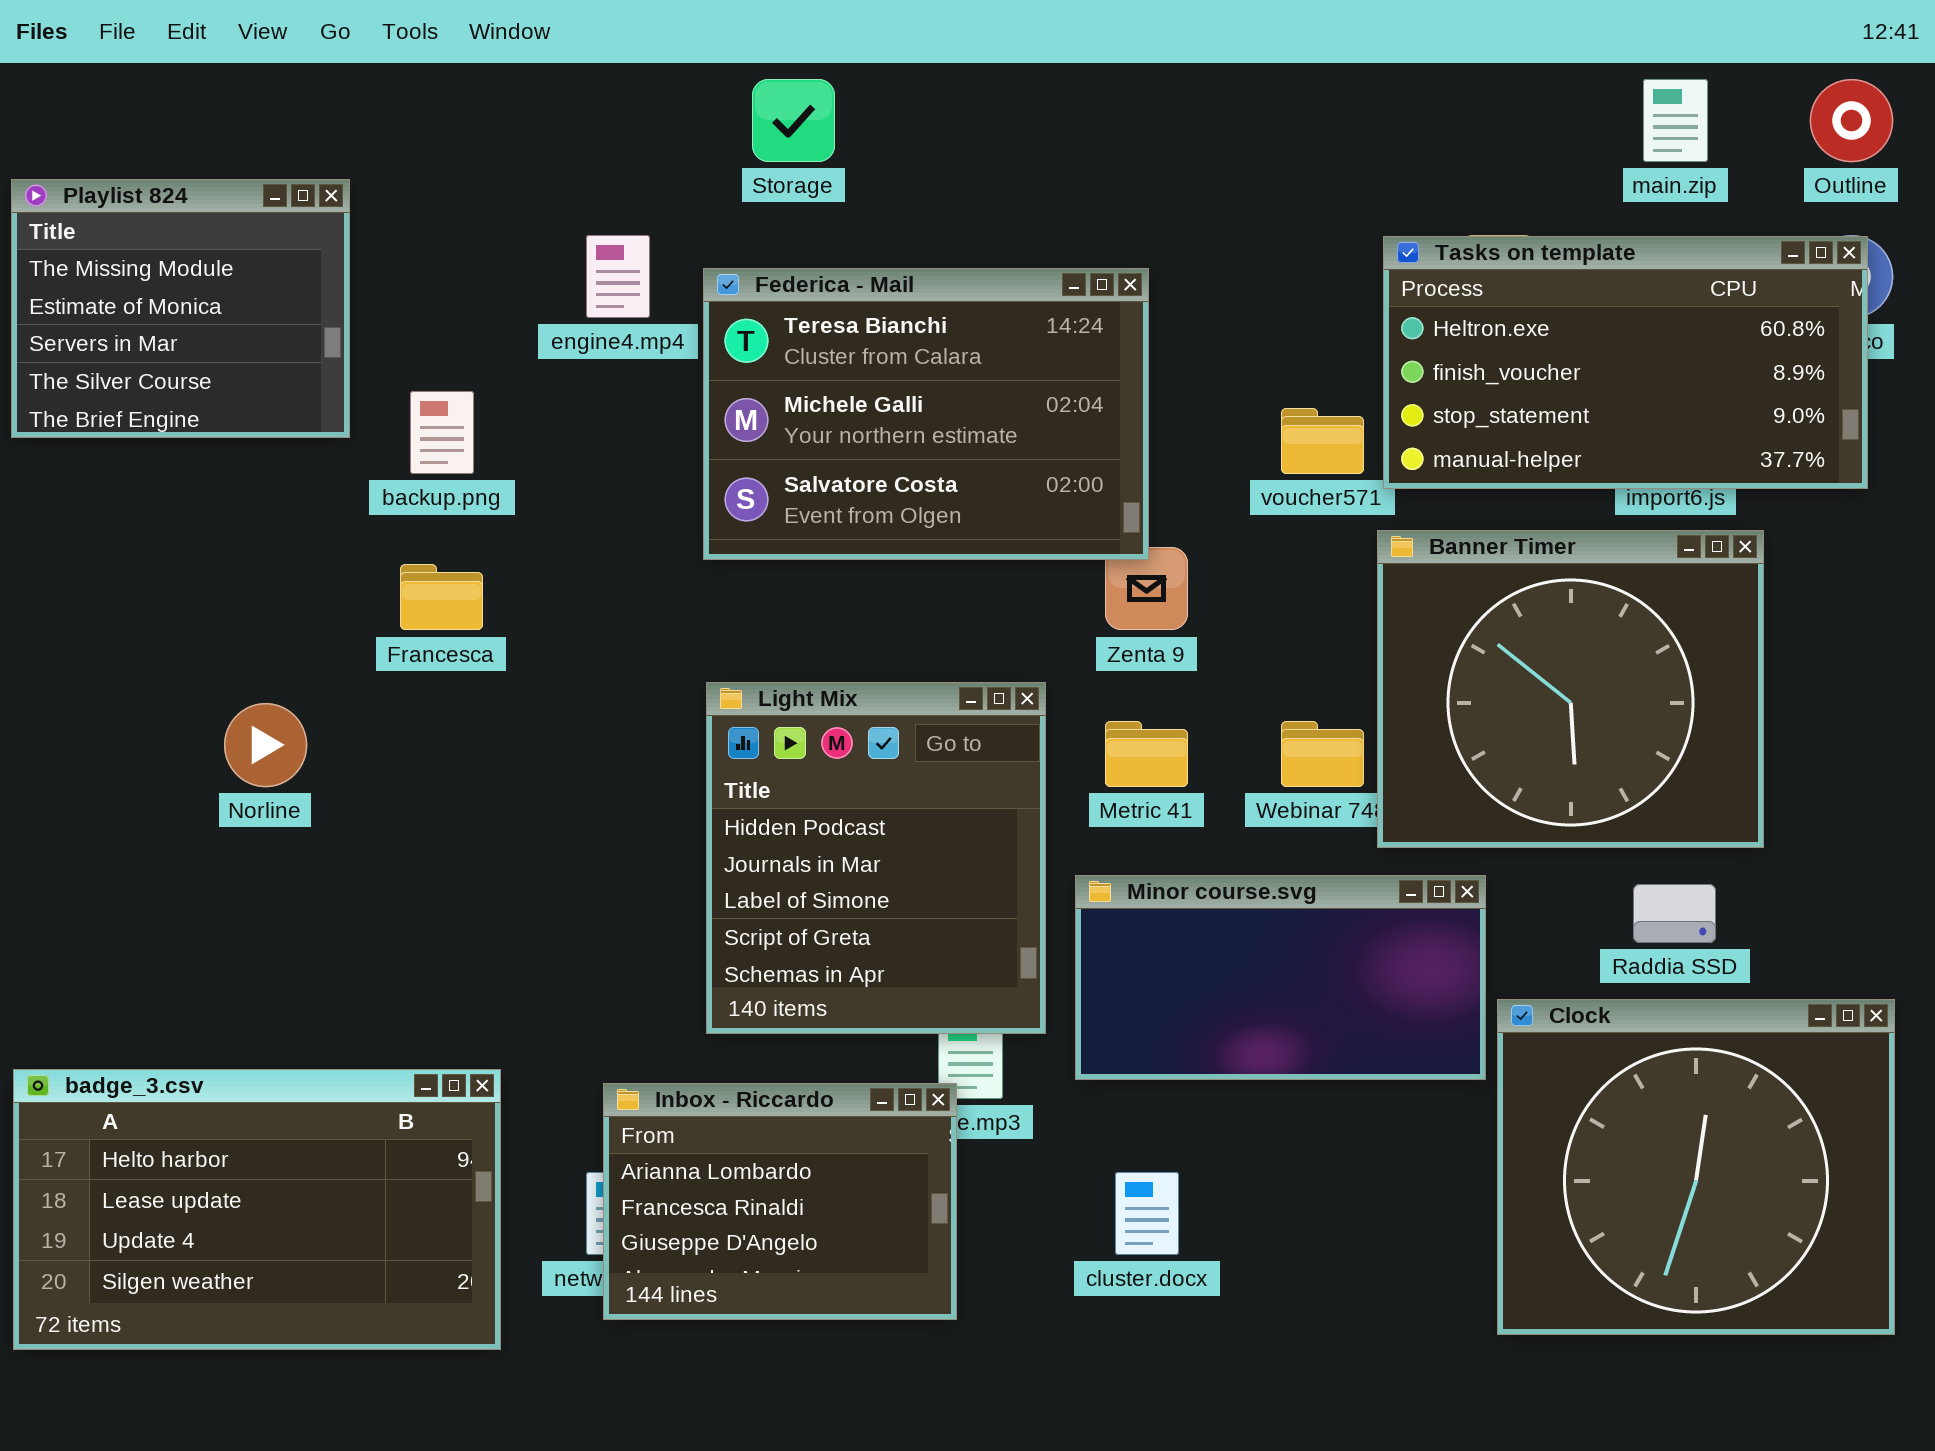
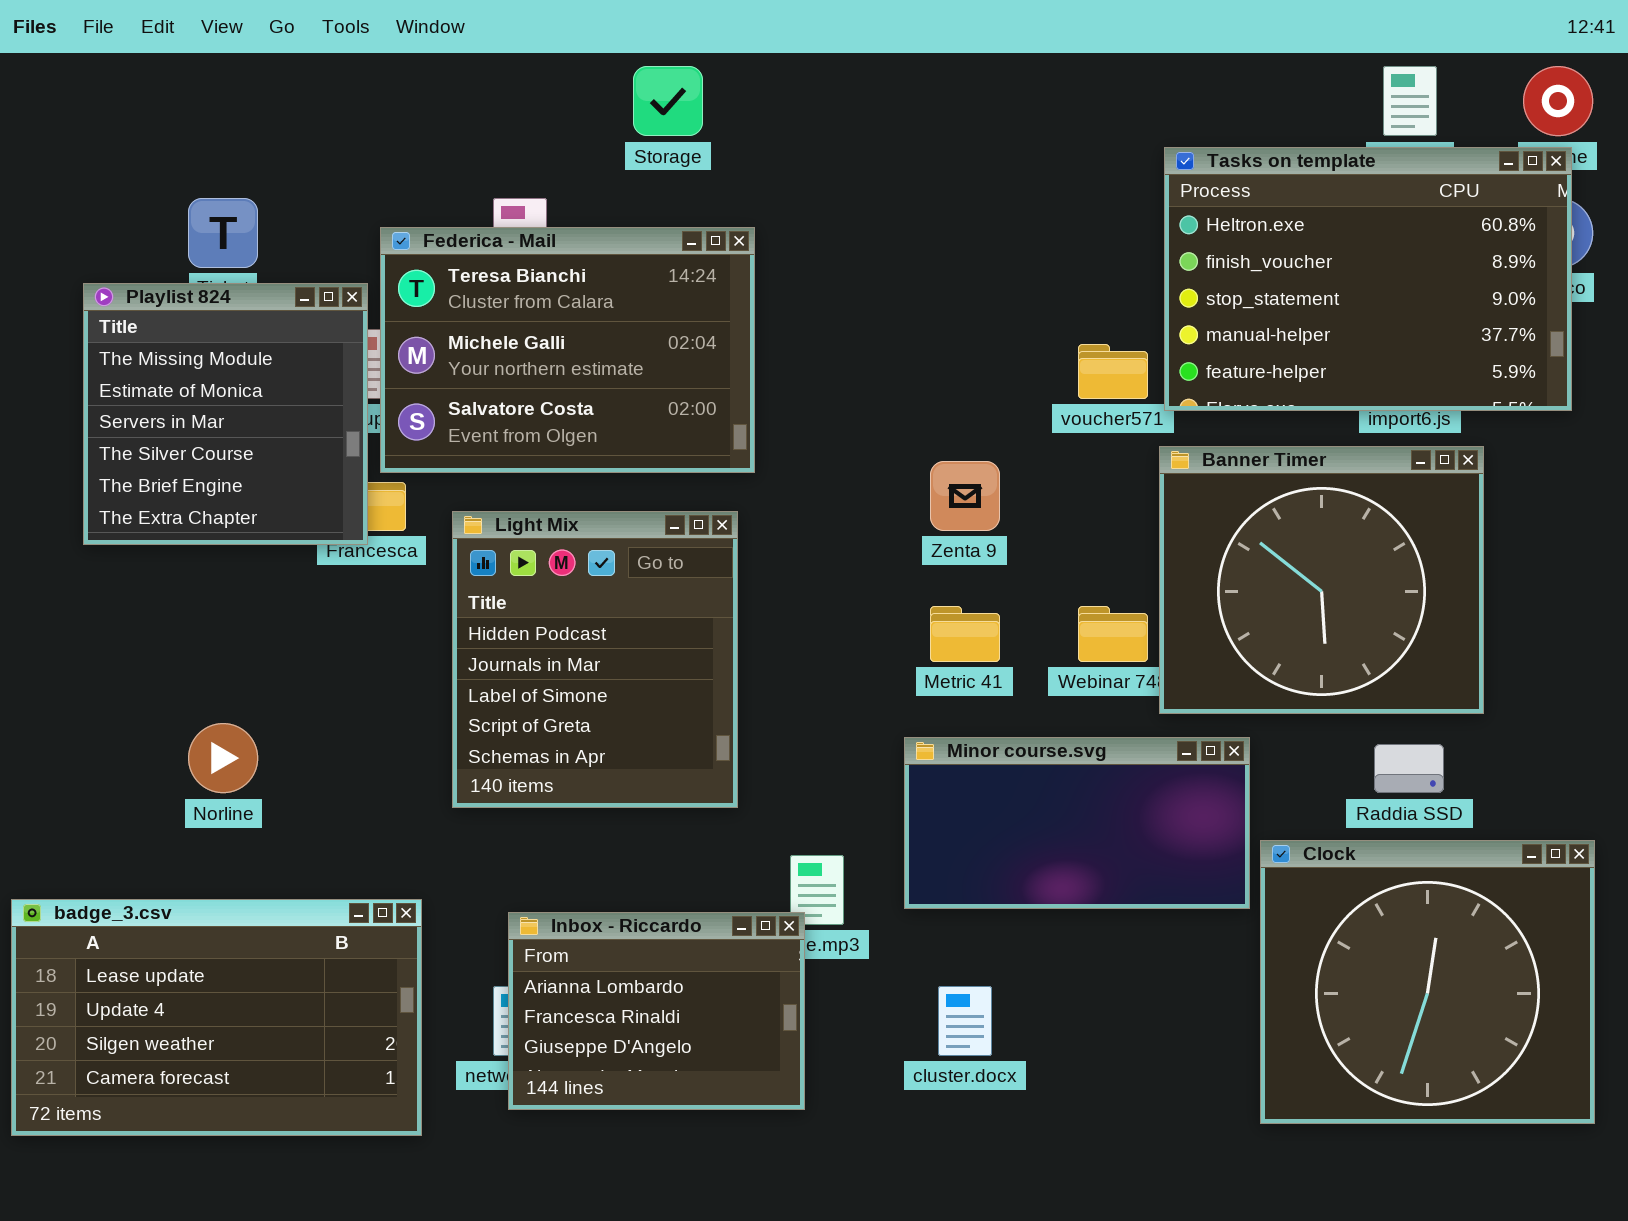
Playlist 824: [11,179,350,438] -> [83,283,368,545], moved, resized
Tasks on template: [1383,236,1868,489] -> [1164,147,1572,411], resized
Federica - Mail: [703,268,1149,560] -> [380,227,755,473], moved
Light Mix: [706,682,1046,1034] -> [452,511,738,808], moved
Norline: [224,703,307,787] -> [188,723,258,793], moved
badge_3.csv: [13,1069,501,1350] -> [11,899,422,1136], scrolled down 1 row

